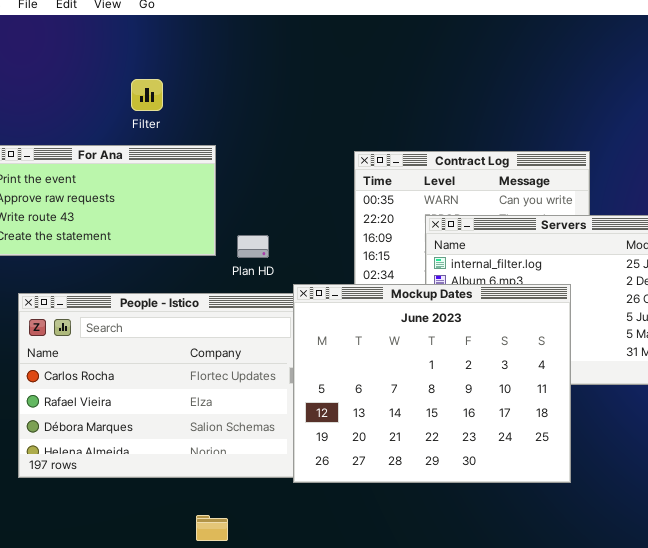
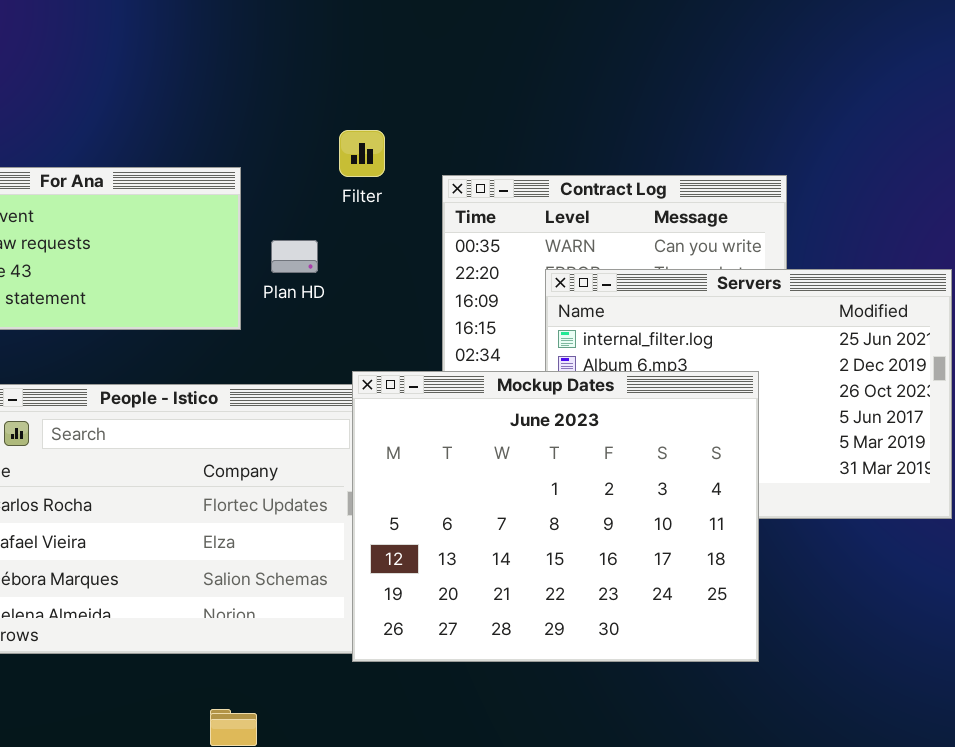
Filter: [131,79,163,111] -> [339,130,385,177], moved
Plan HD: [237,235,269,258] -> [271,240,318,273], moved

